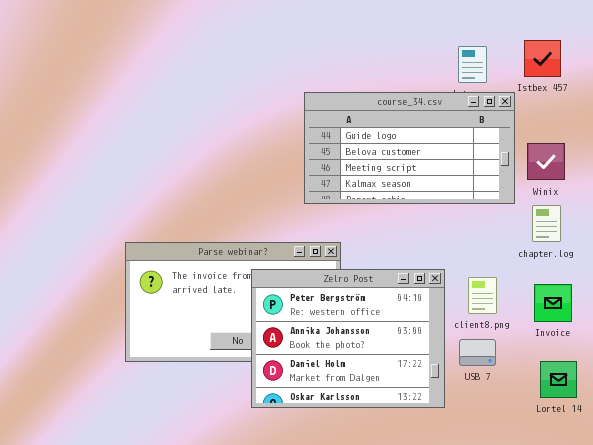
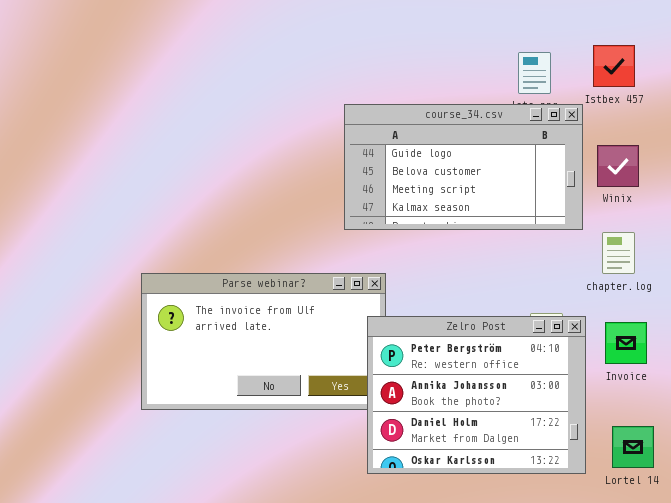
Winix: [527,143,565,180] -> [597,145,639,187], moved
Zelro Post: [251,269,445,408] -> [367,316,586,474], moved
Lortel 14: [540,361,577,398] -> [612,426,654,468], moved

